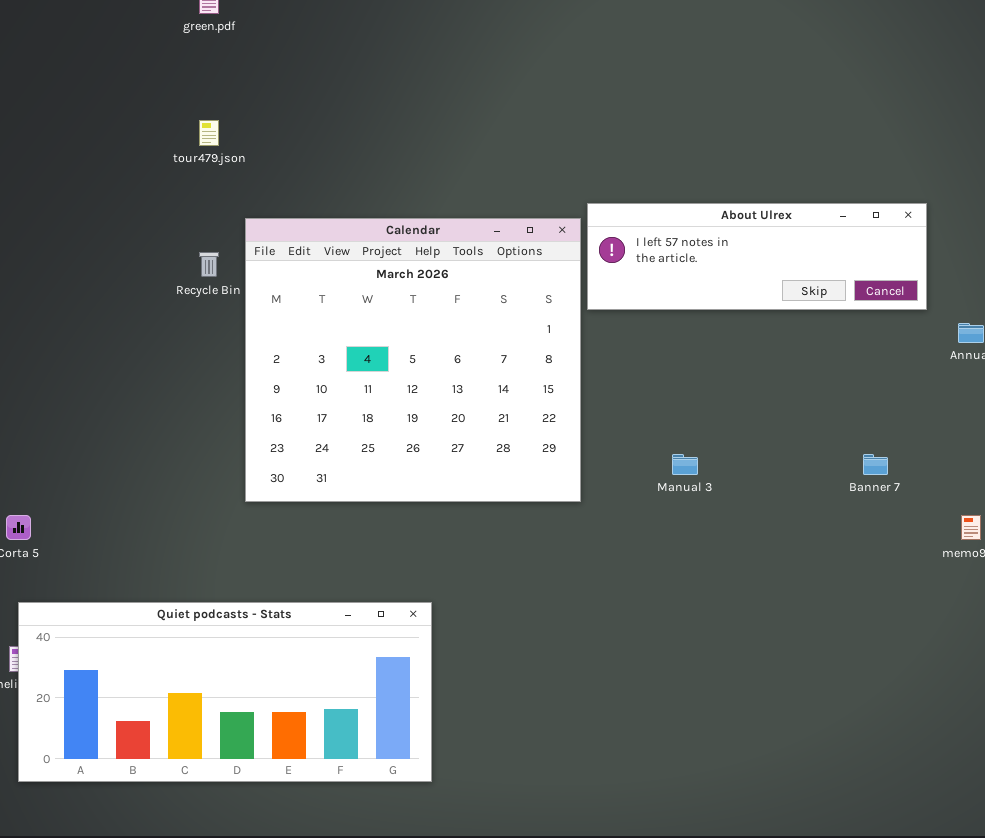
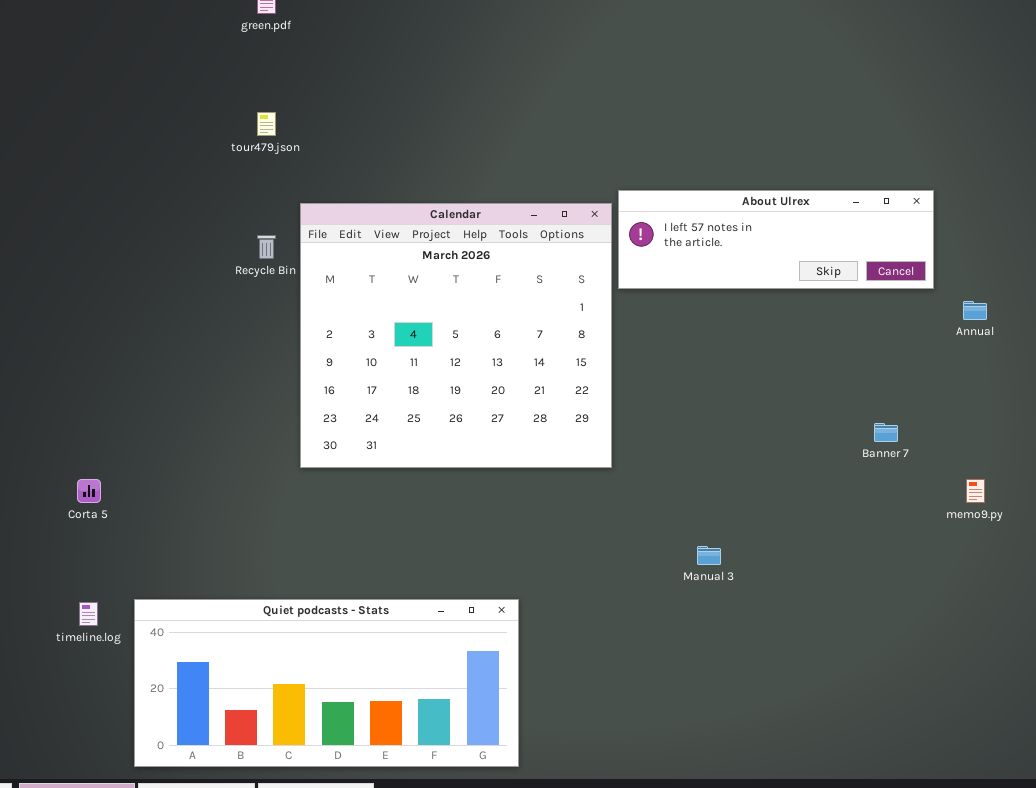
Manual 3: [672,454,698,475] -> [697,546,721,565], moved
Quiet podcasts - Stats: [18,602,432,782] -> [134,599,519,767], moved

